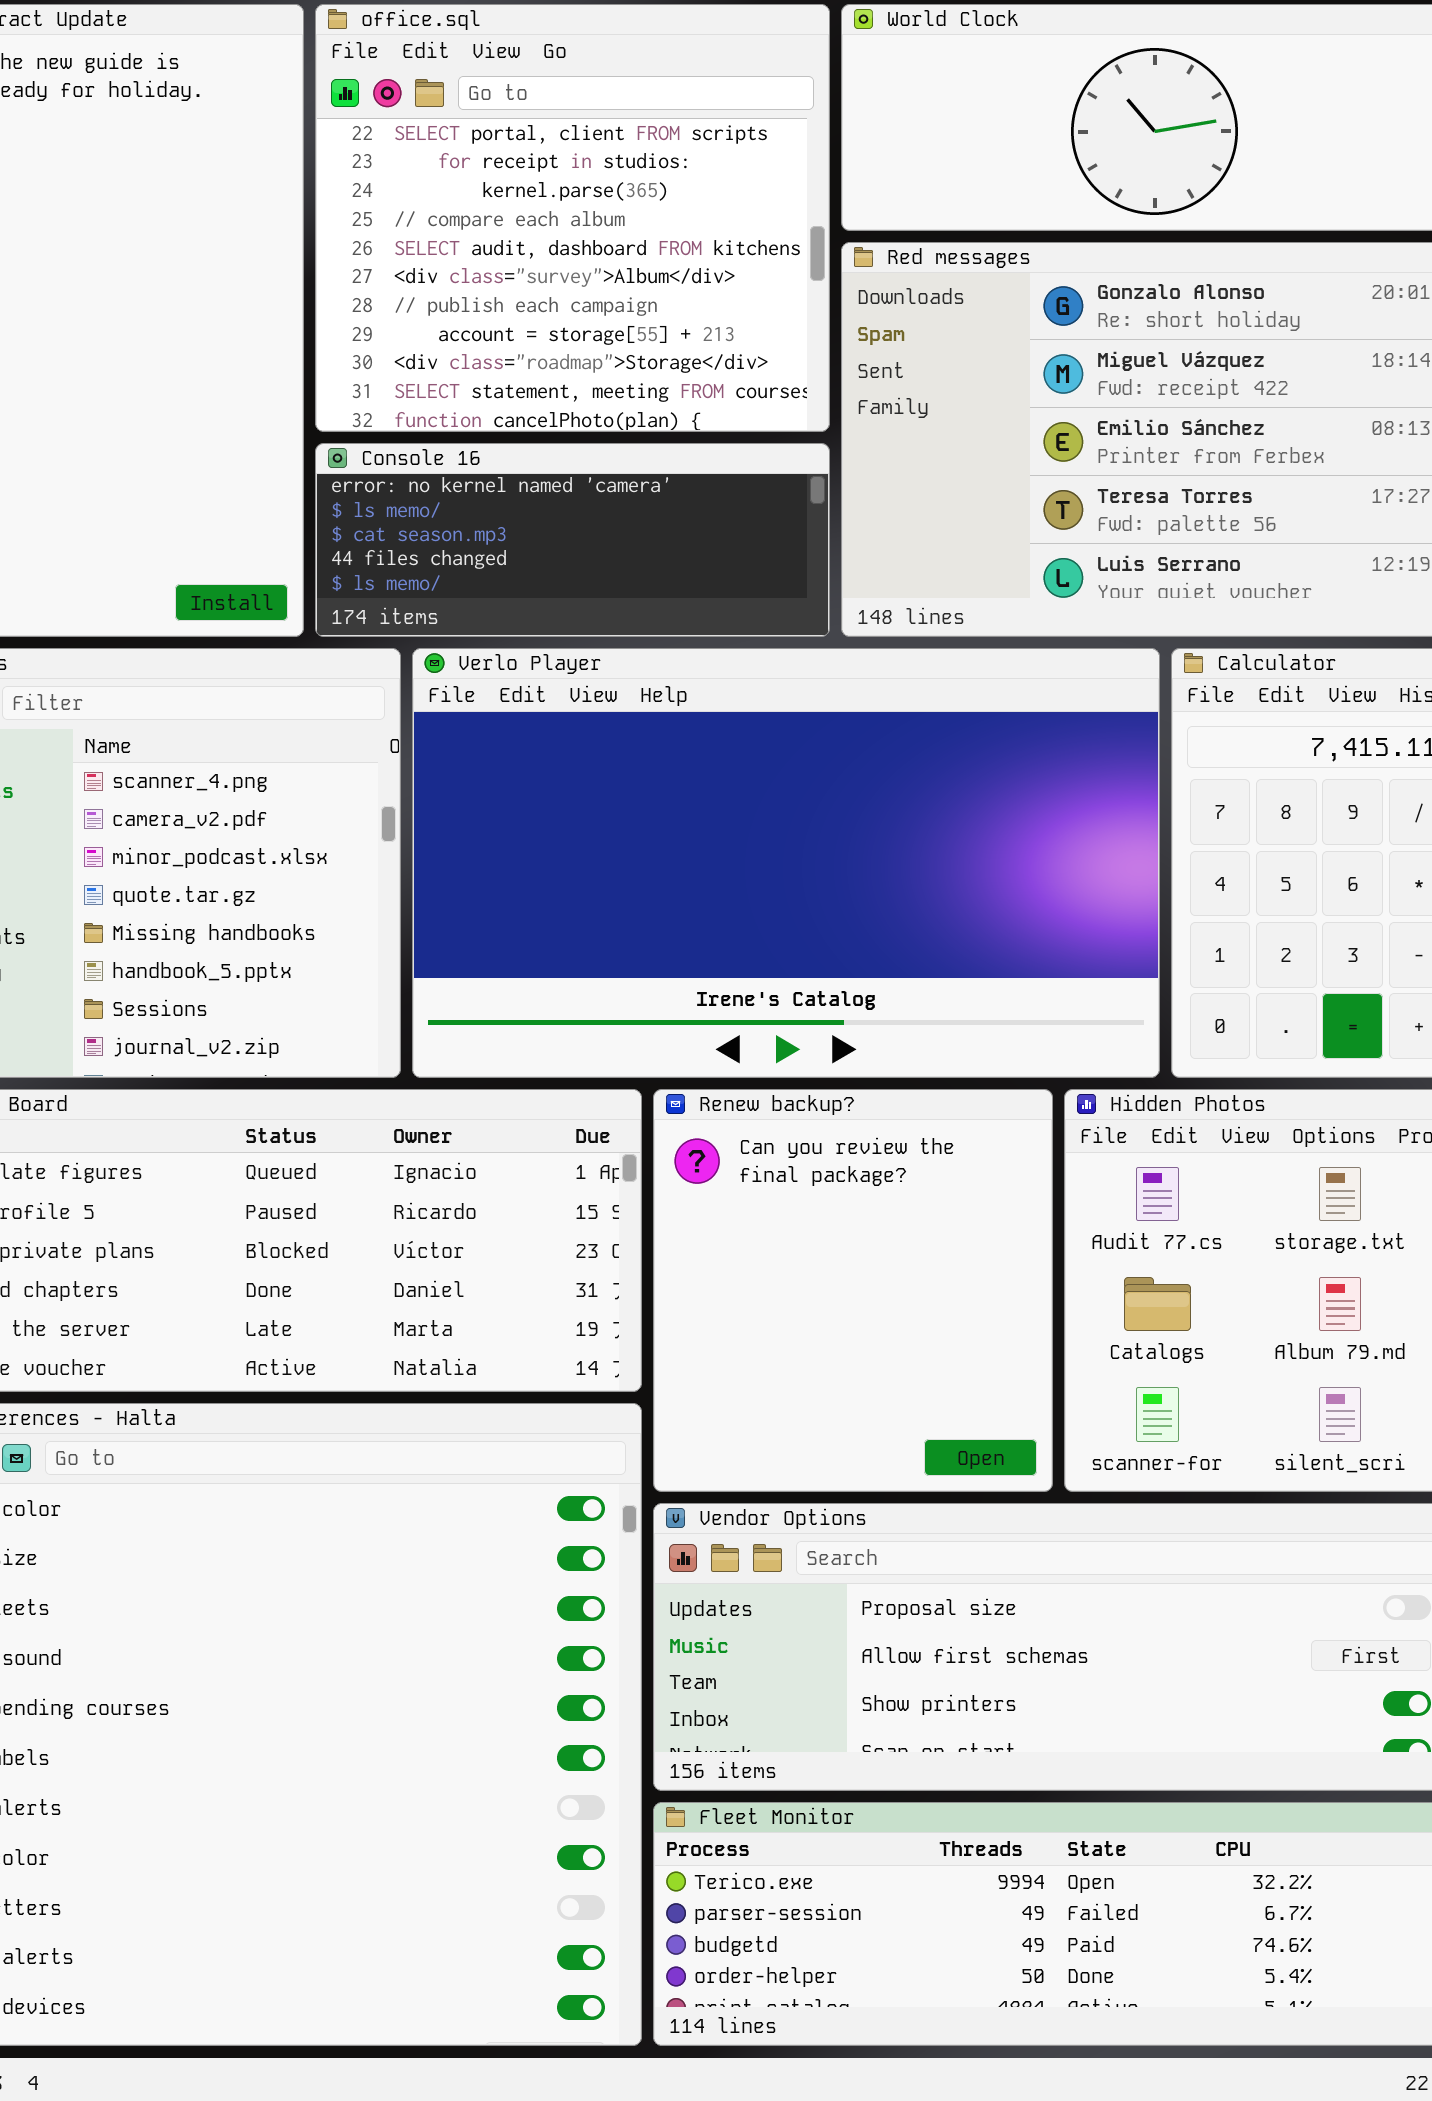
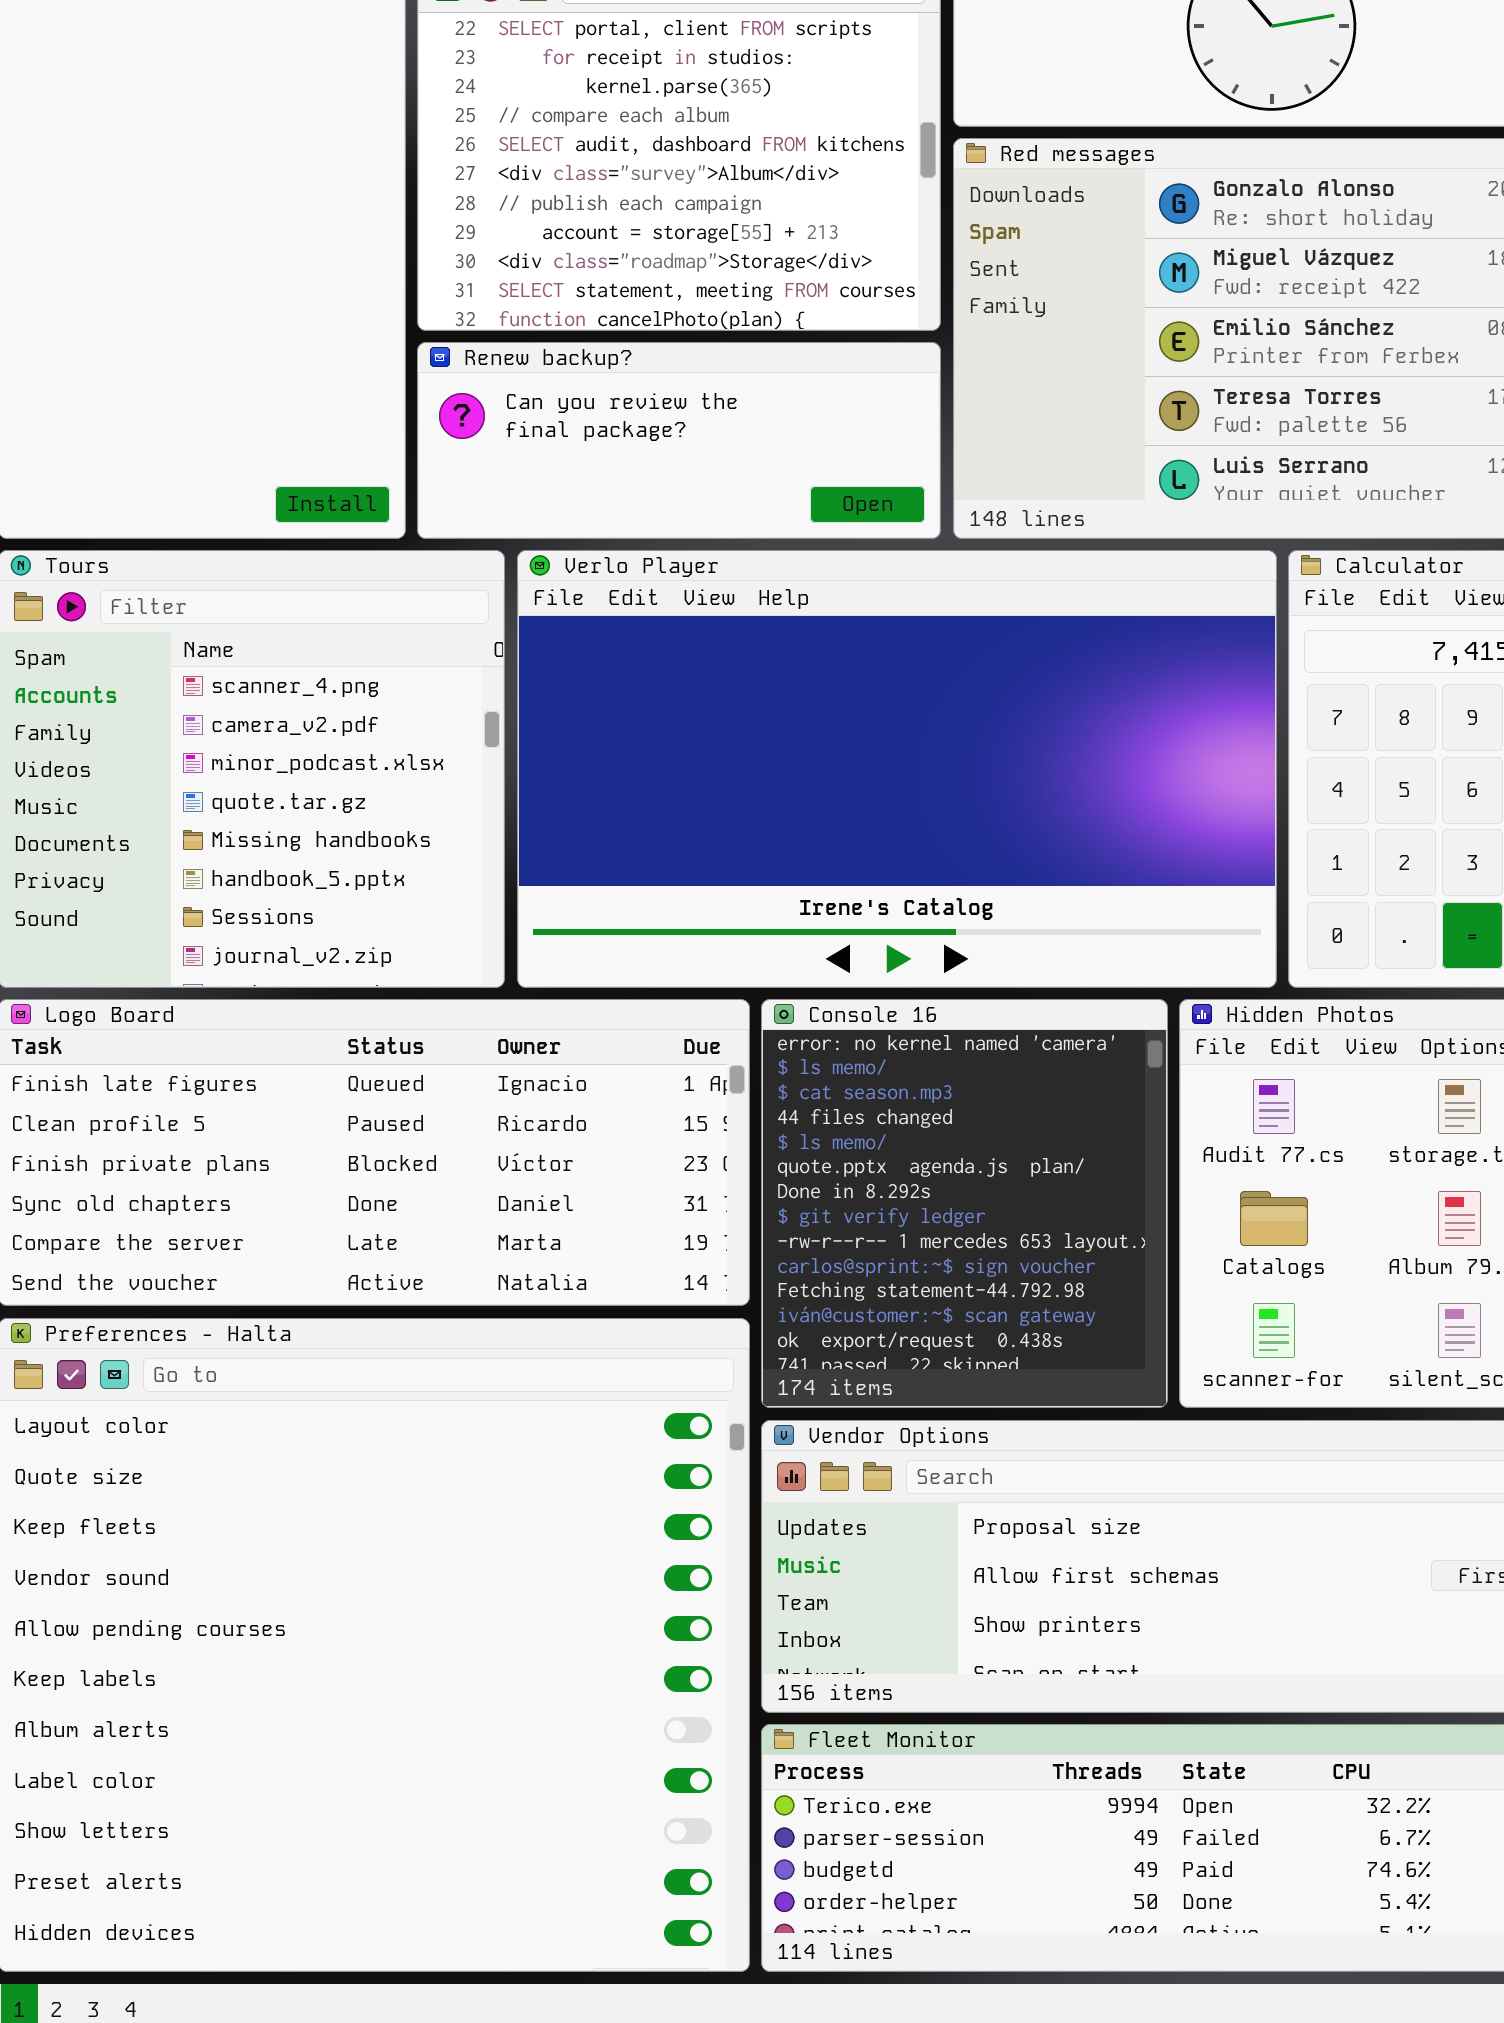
Console 16: [315,443,830,637] -> [761,999,1168,1408], moved, resized
Renew backup?: [653,1089,1053,1492] -> [417,342,941,539], moved, resized

